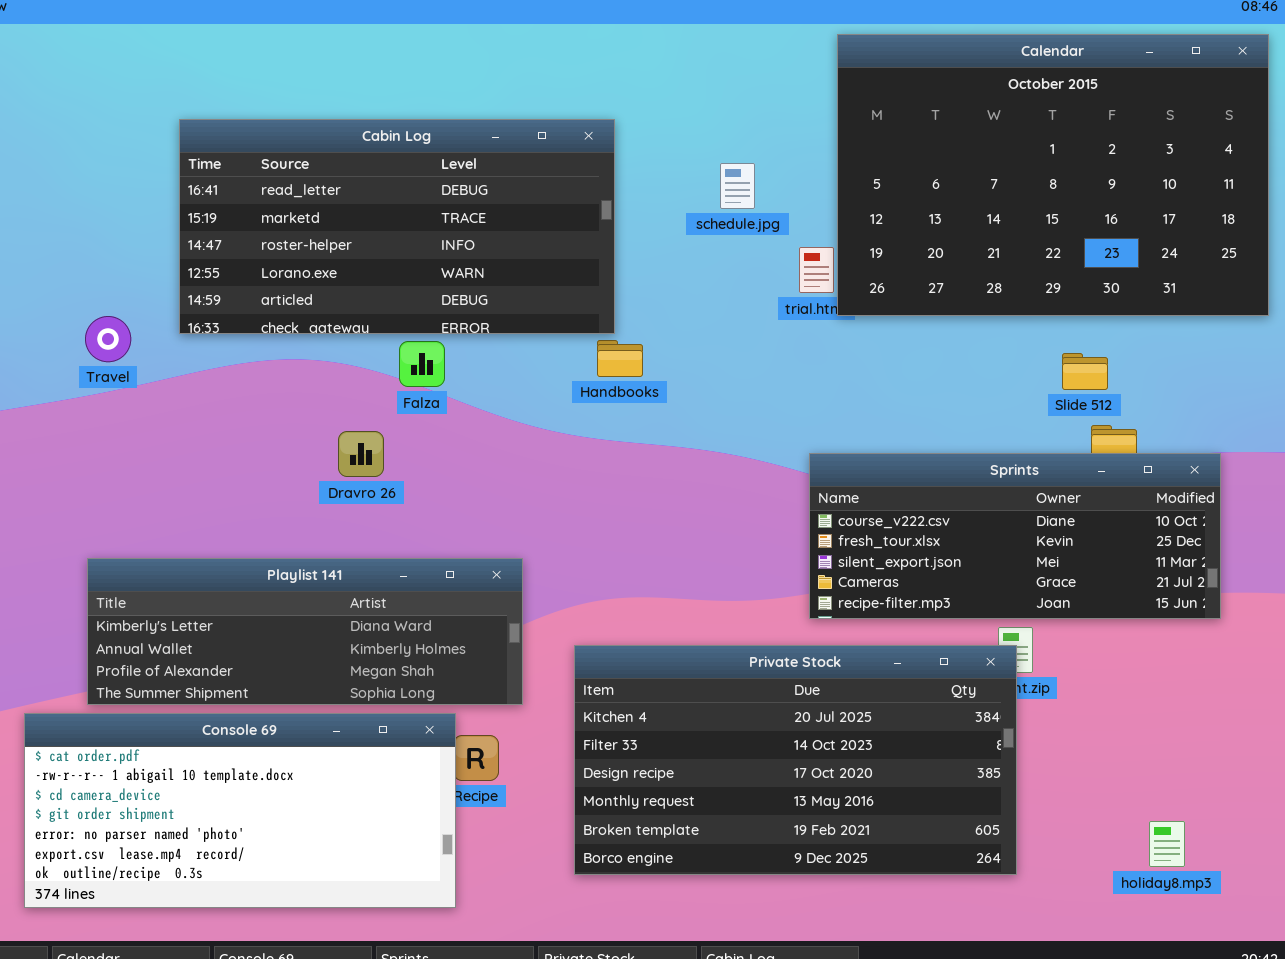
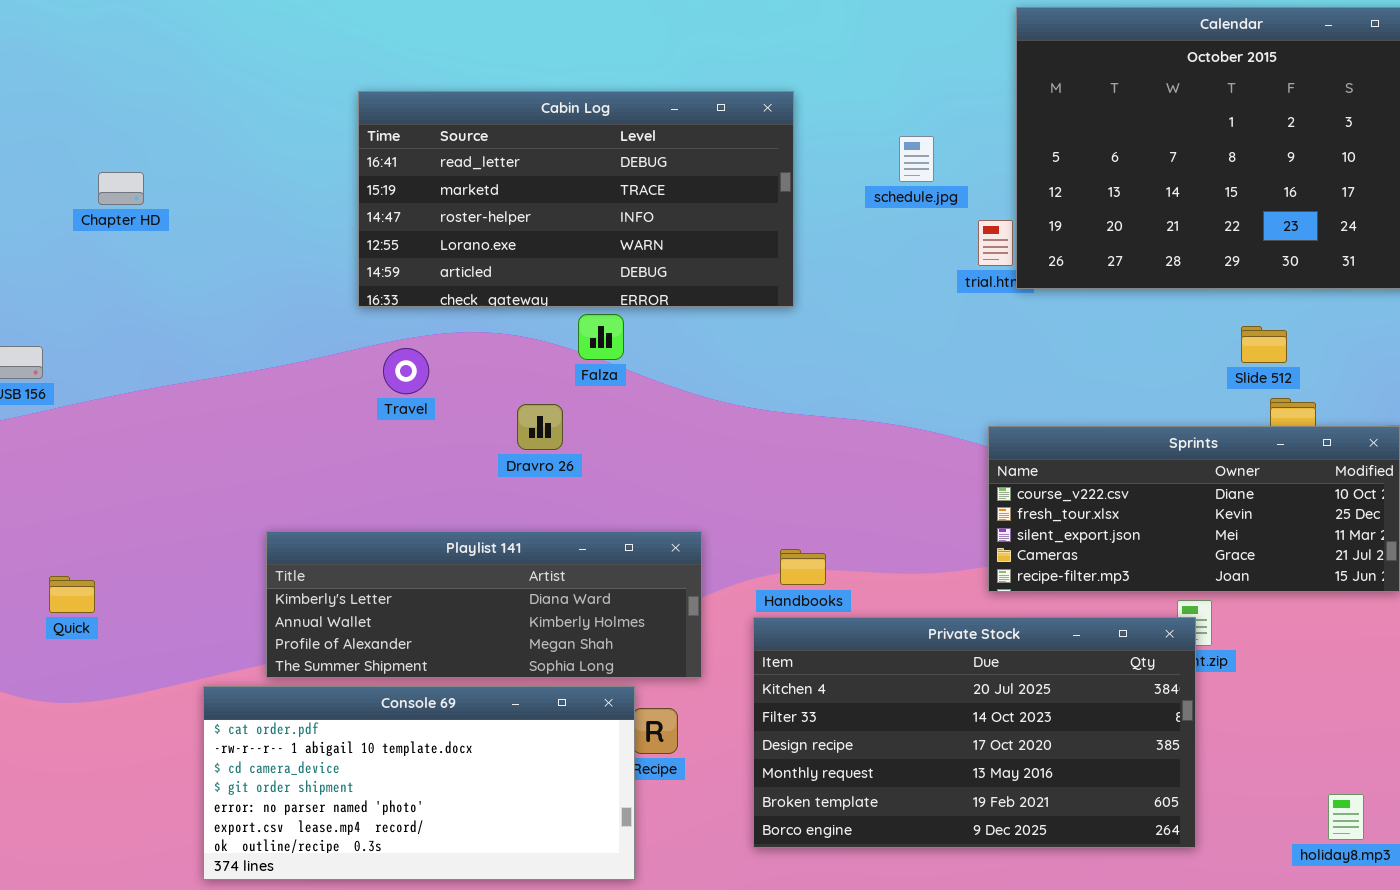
Travel: [85,316,131,362] -> [383,348,429,394], moved
Handbooks: [597,340,643,377] -> [780,549,826,585], moved

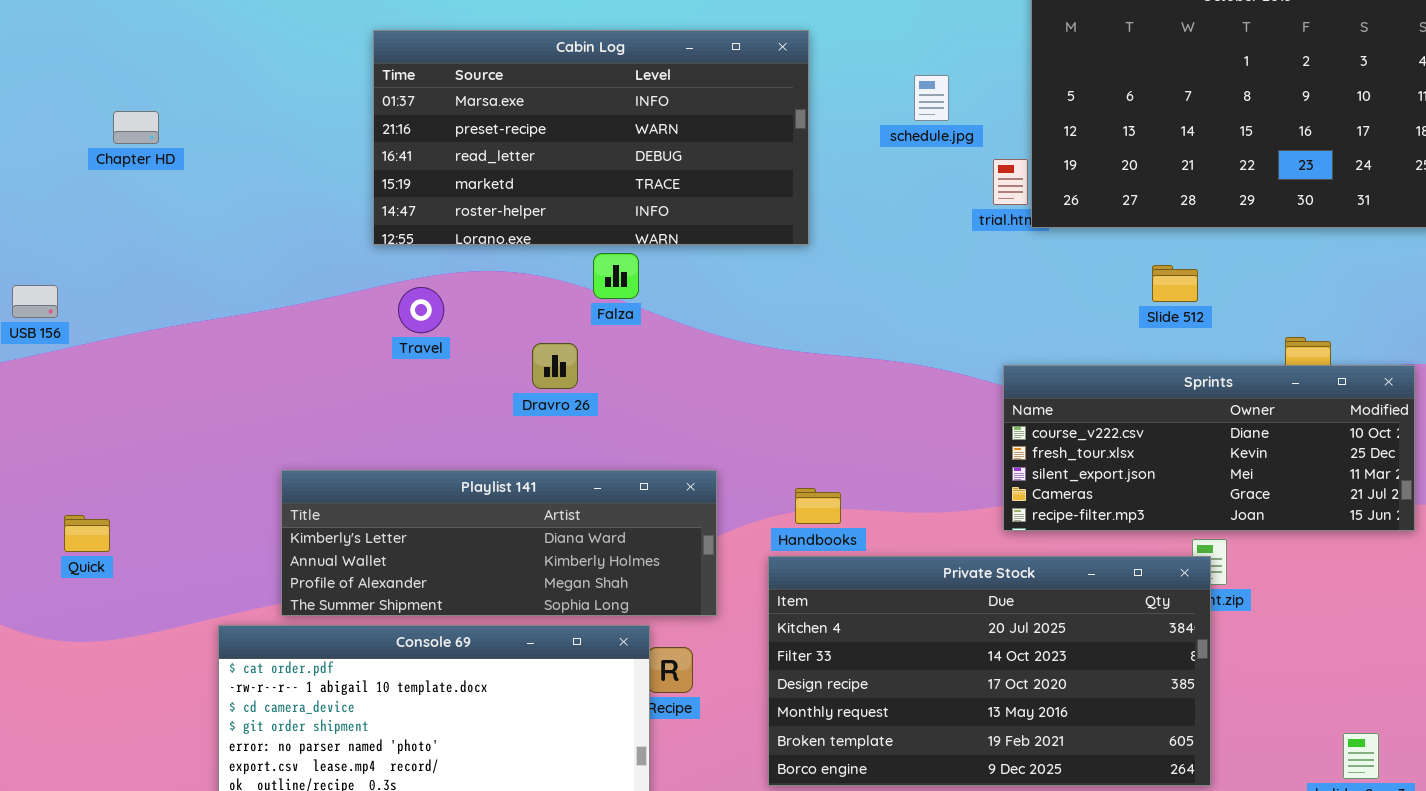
Cabin Log: [358,91,794,307] -> [373,30,809,245], scrolled up 2 rows
Slide 512: [1241,326,1287,363] -> [1152,265,1198,302], moved

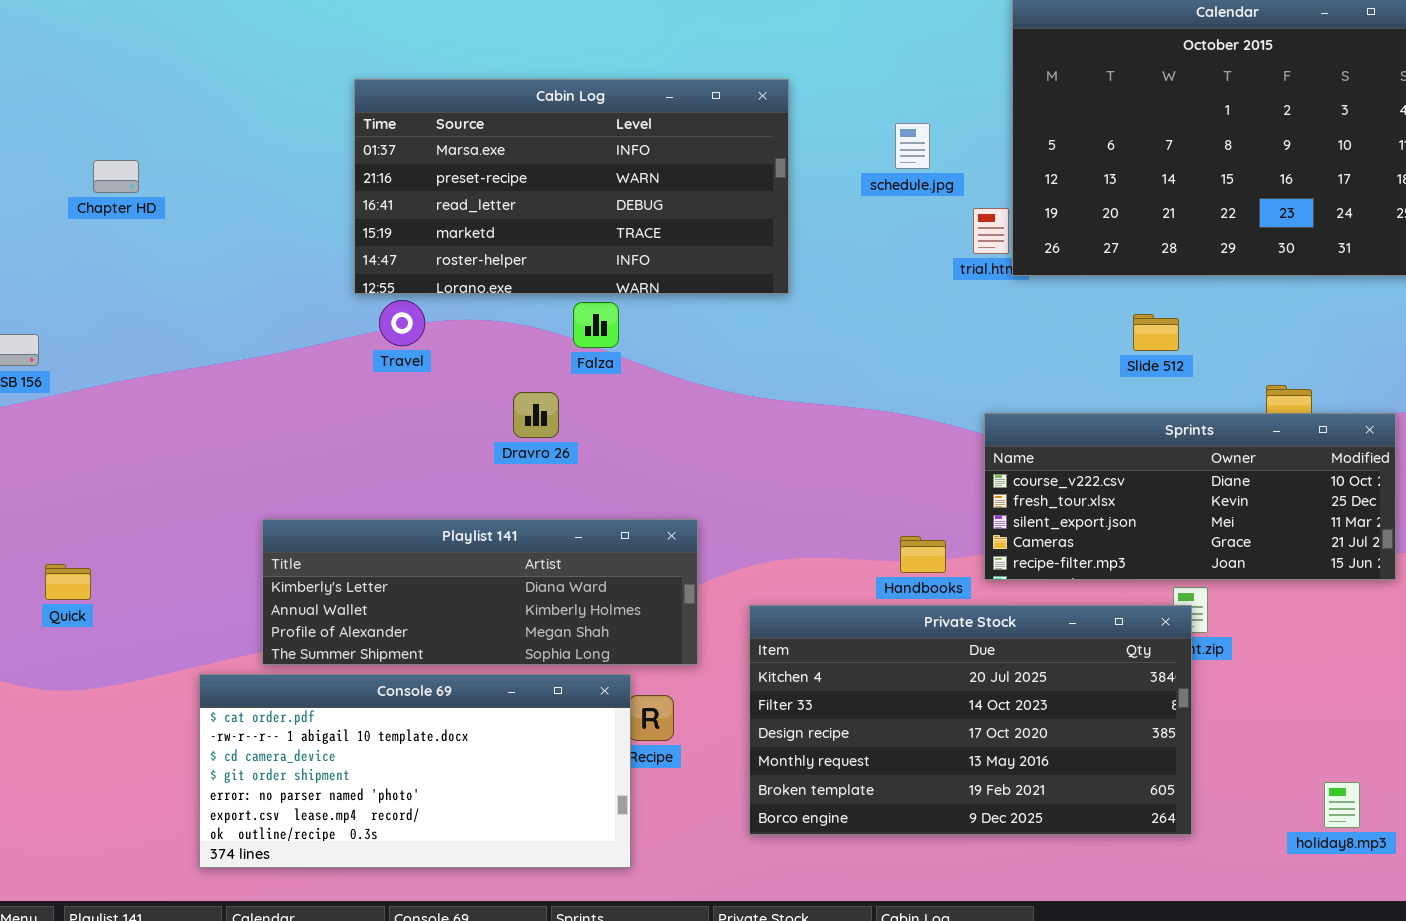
Travel: [398,287,444,333] -> [379,300,425,346], moved
Handbooks: [795,488,841,524] -> [900,536,946,573], moved

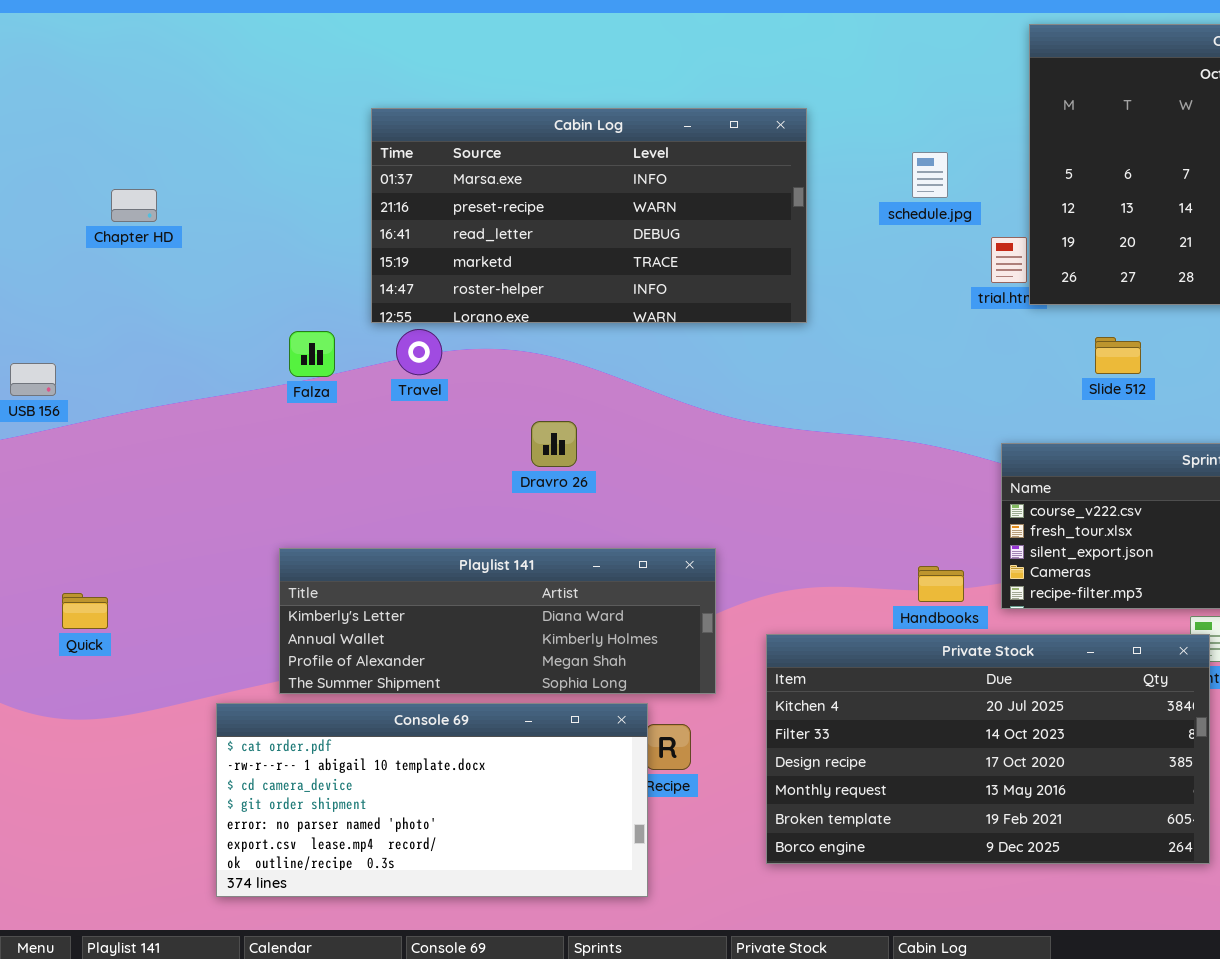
Falza: [573,302,619,348] -> [289,331,335,377], moved
Slide 512: [1133,314,1179,351] -> [1095,337,1141,374], moved

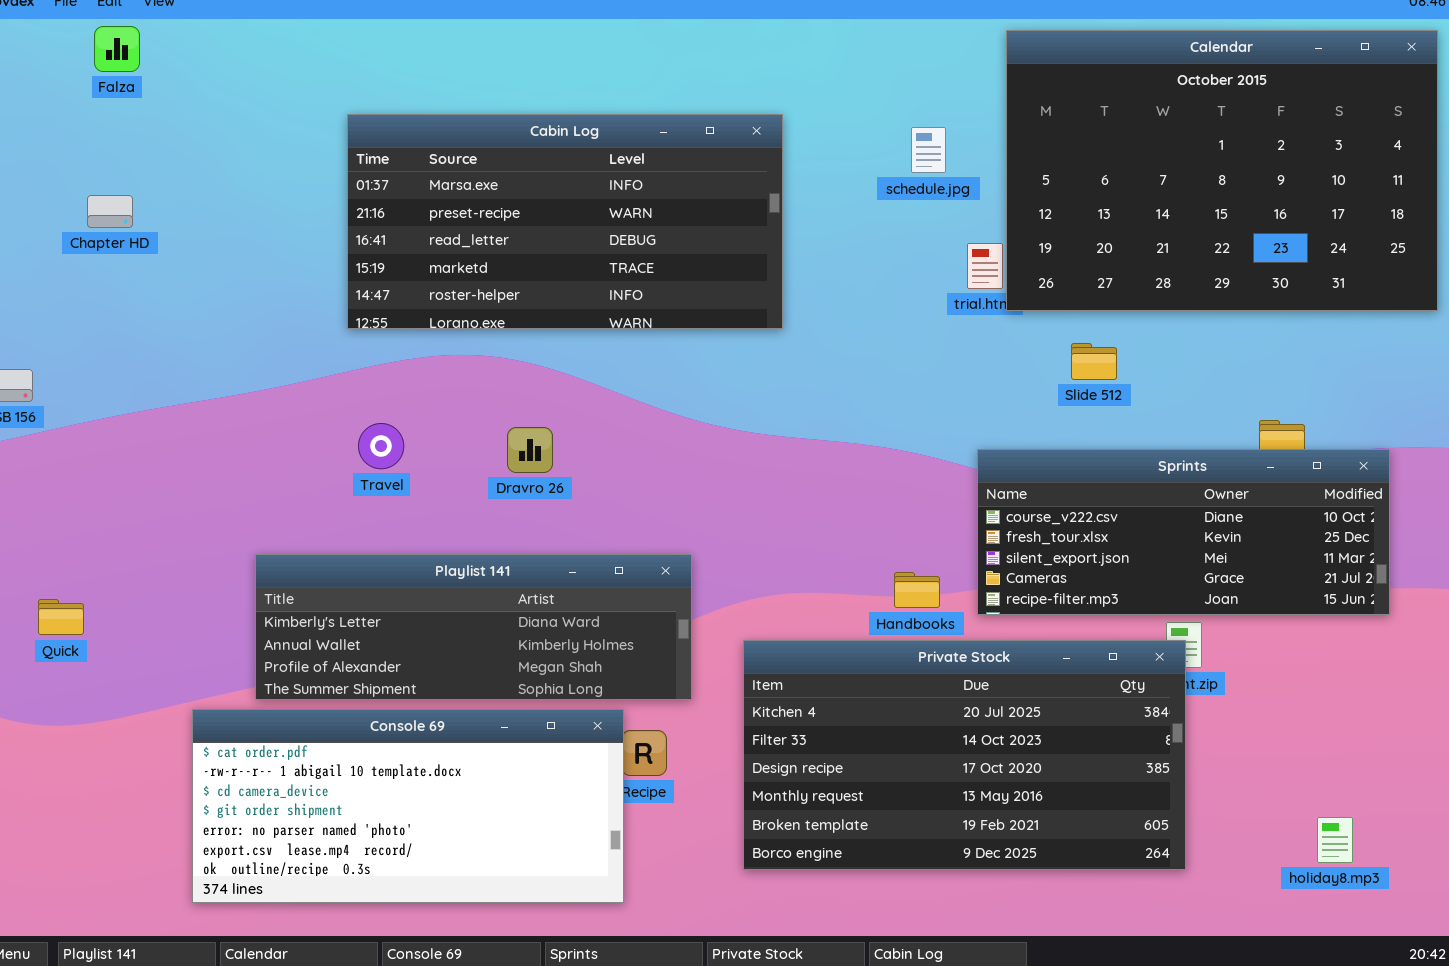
schedule.jpg: [912,152,948,198] -> [911,127,946,173], moved
Travel: [396,329,442,375] -> [358,423,404,469], moved
Falza: [289,331,335,377] -> [94,26,140,72], moved

